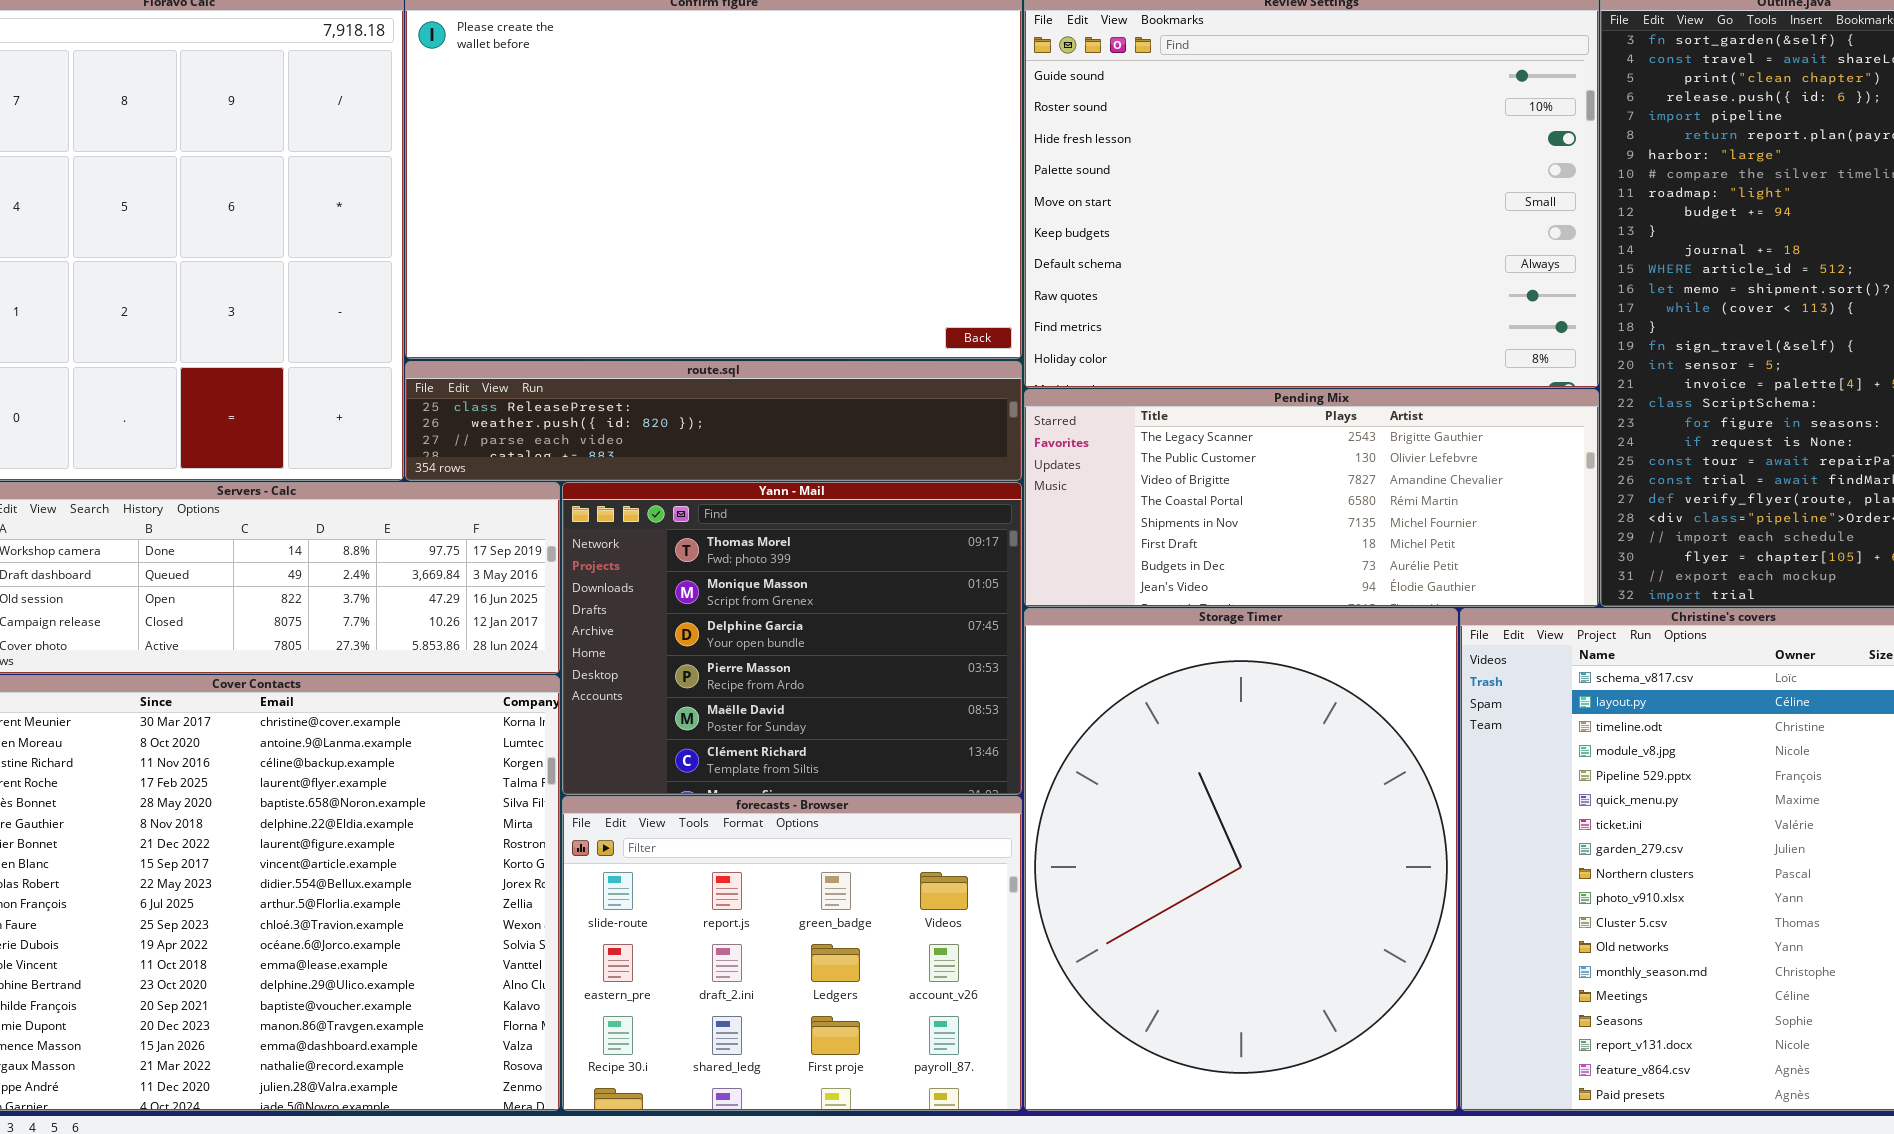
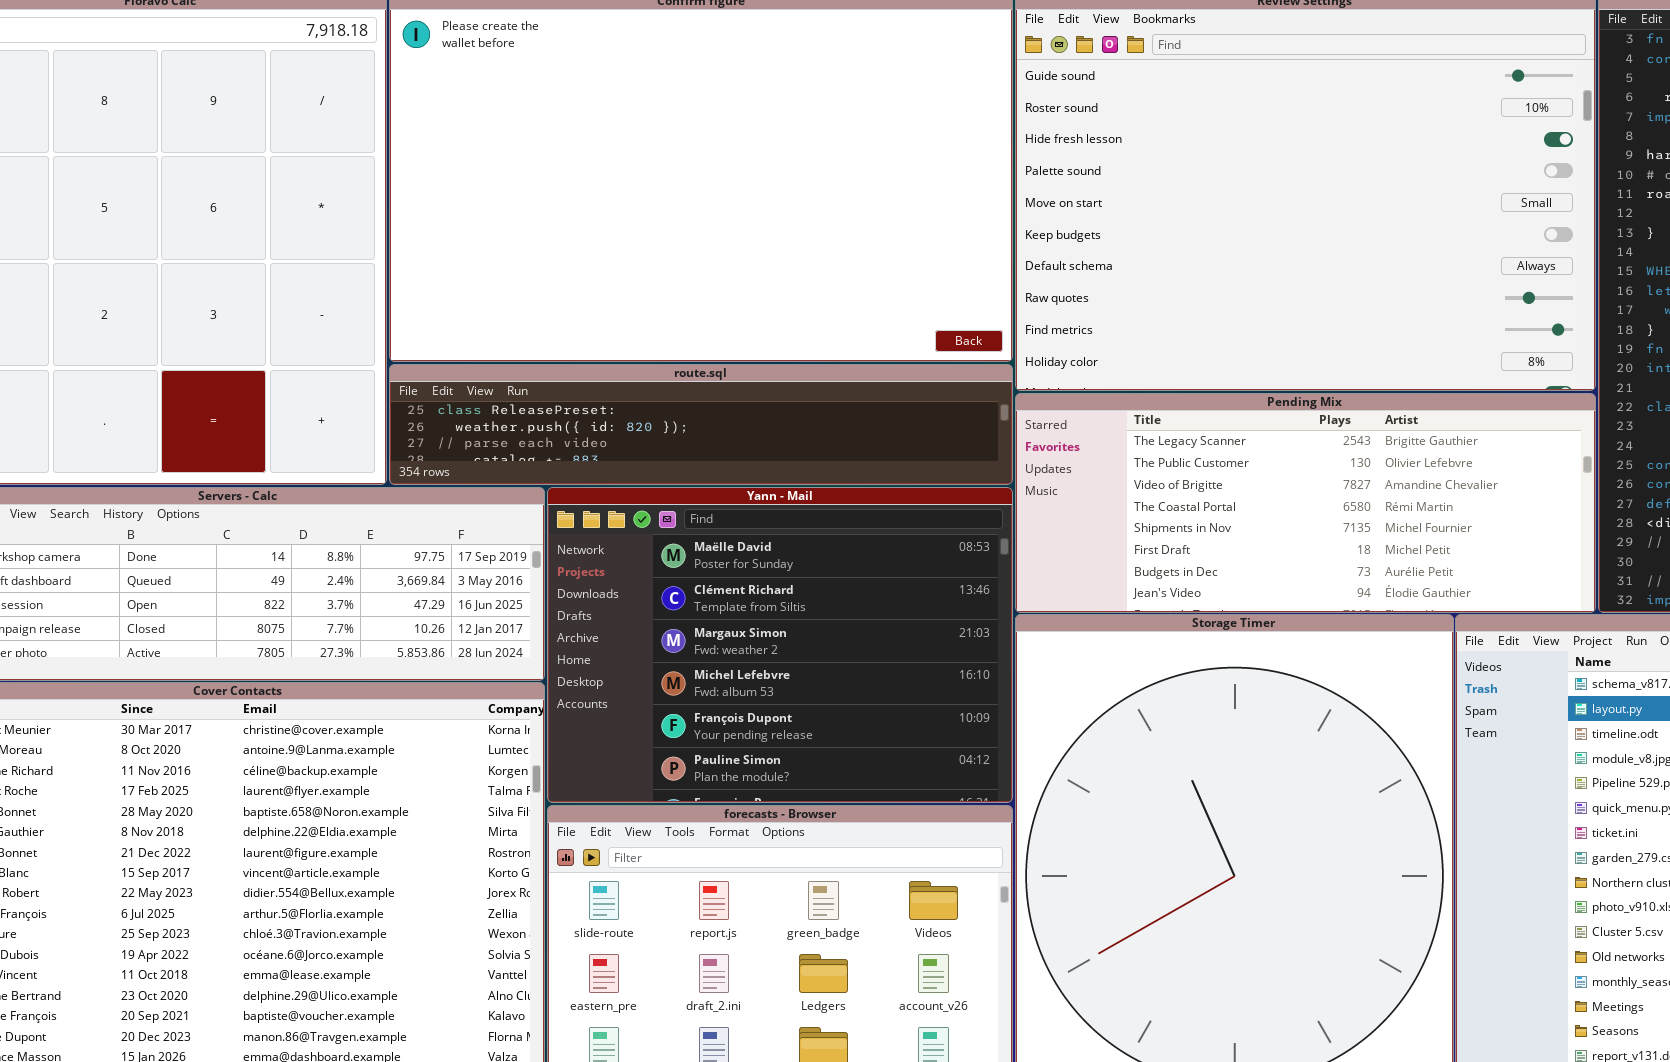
Yann - Mail: [562,482,1022,795] -> [547,487,1013,803], scrolled down 4 rows

